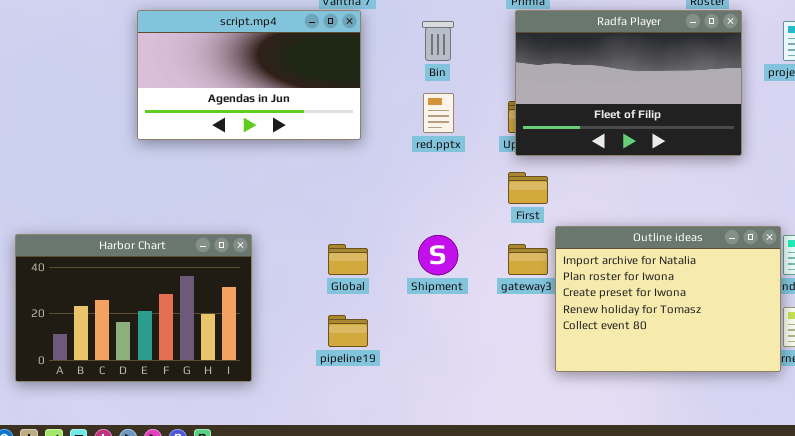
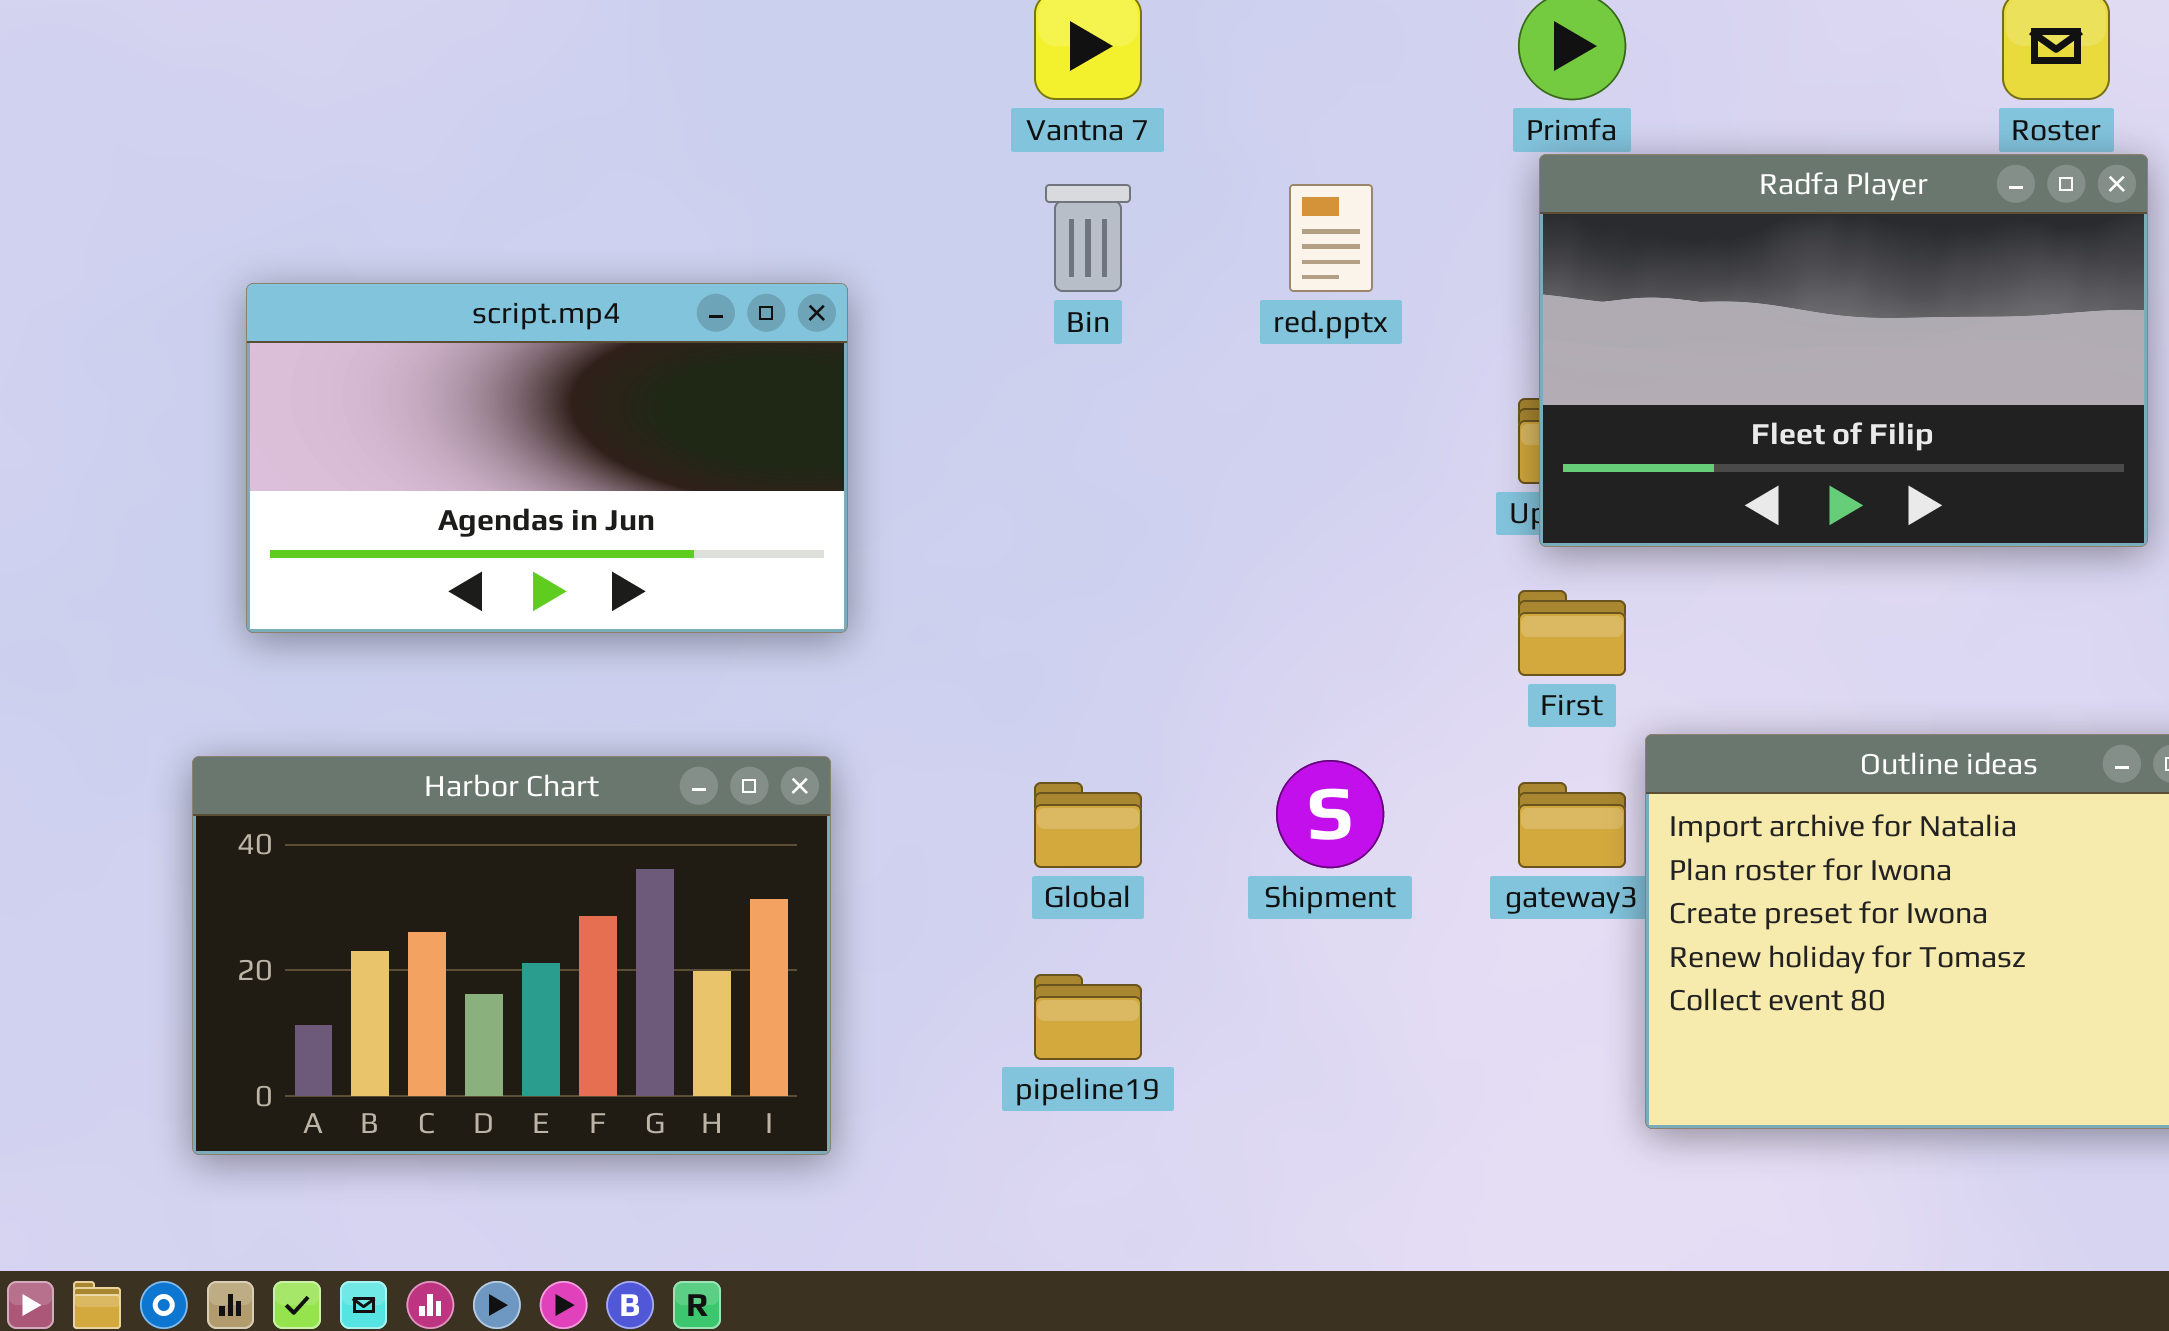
script.mp4: [137,10,361,140] -> [246,283,848,633], moved
Bin: [422,21,454,61] -> [1045,184,1131,292], moved
red.pptx: [423,93,454,133] -> [1289,184,1373,292], moved

